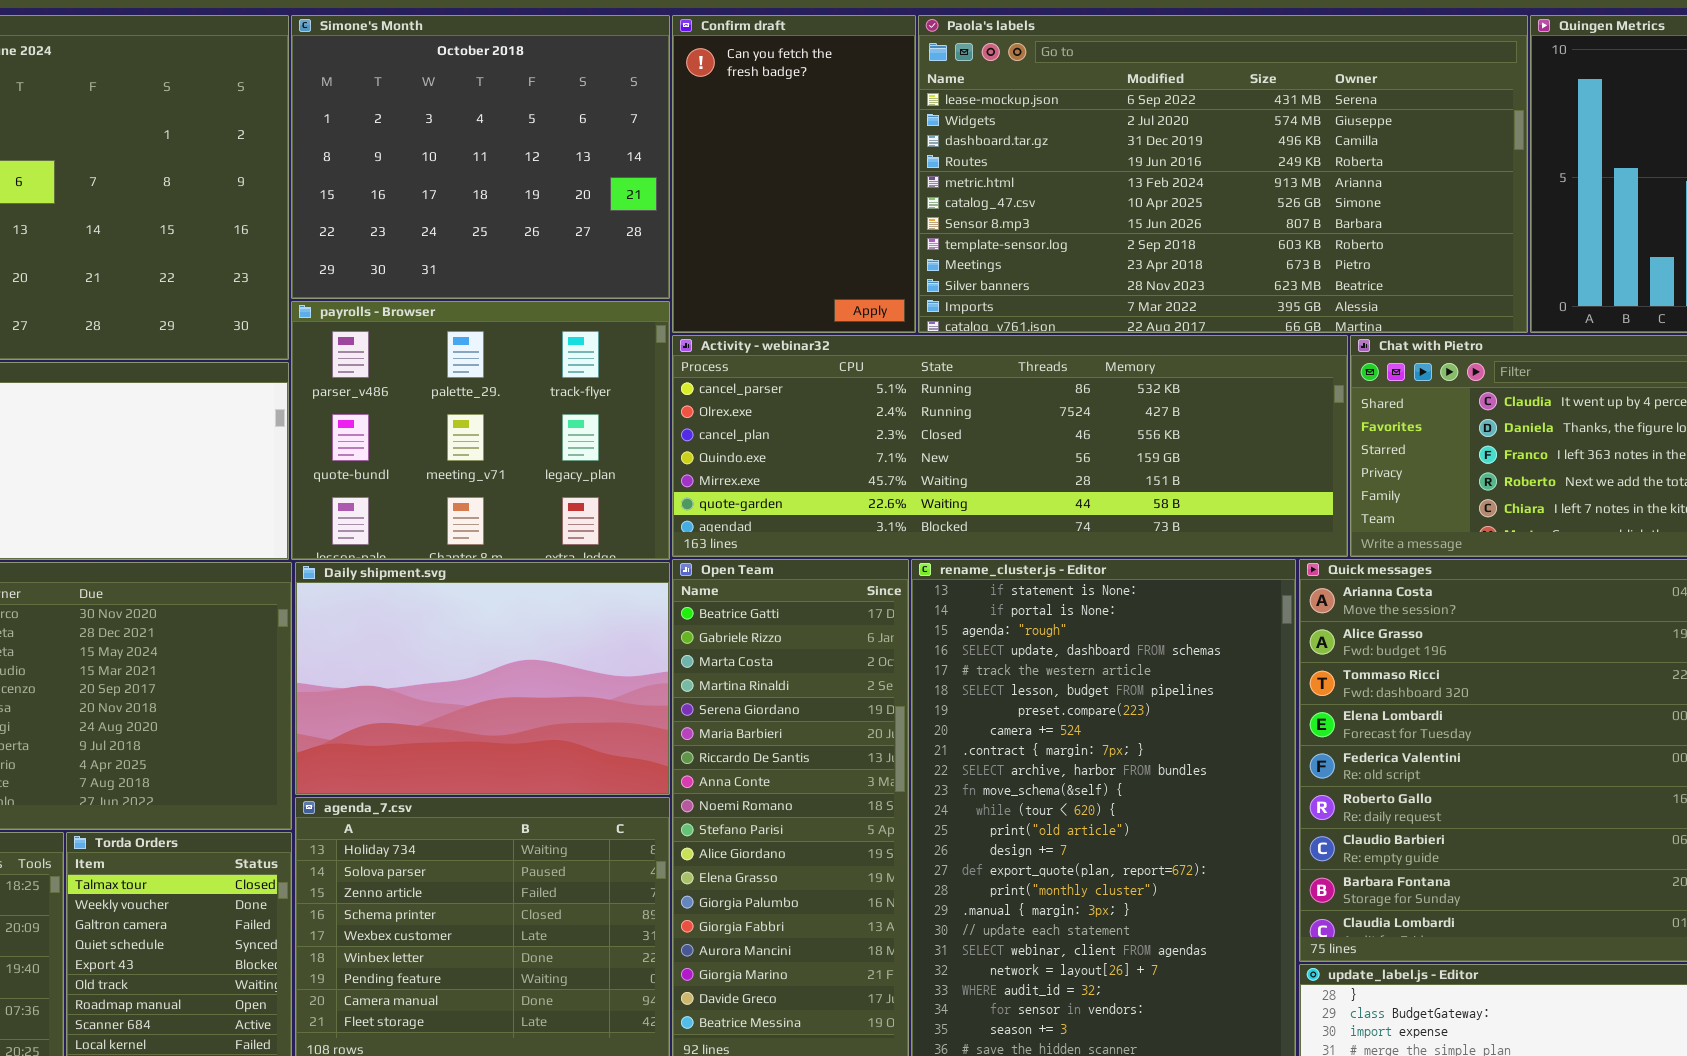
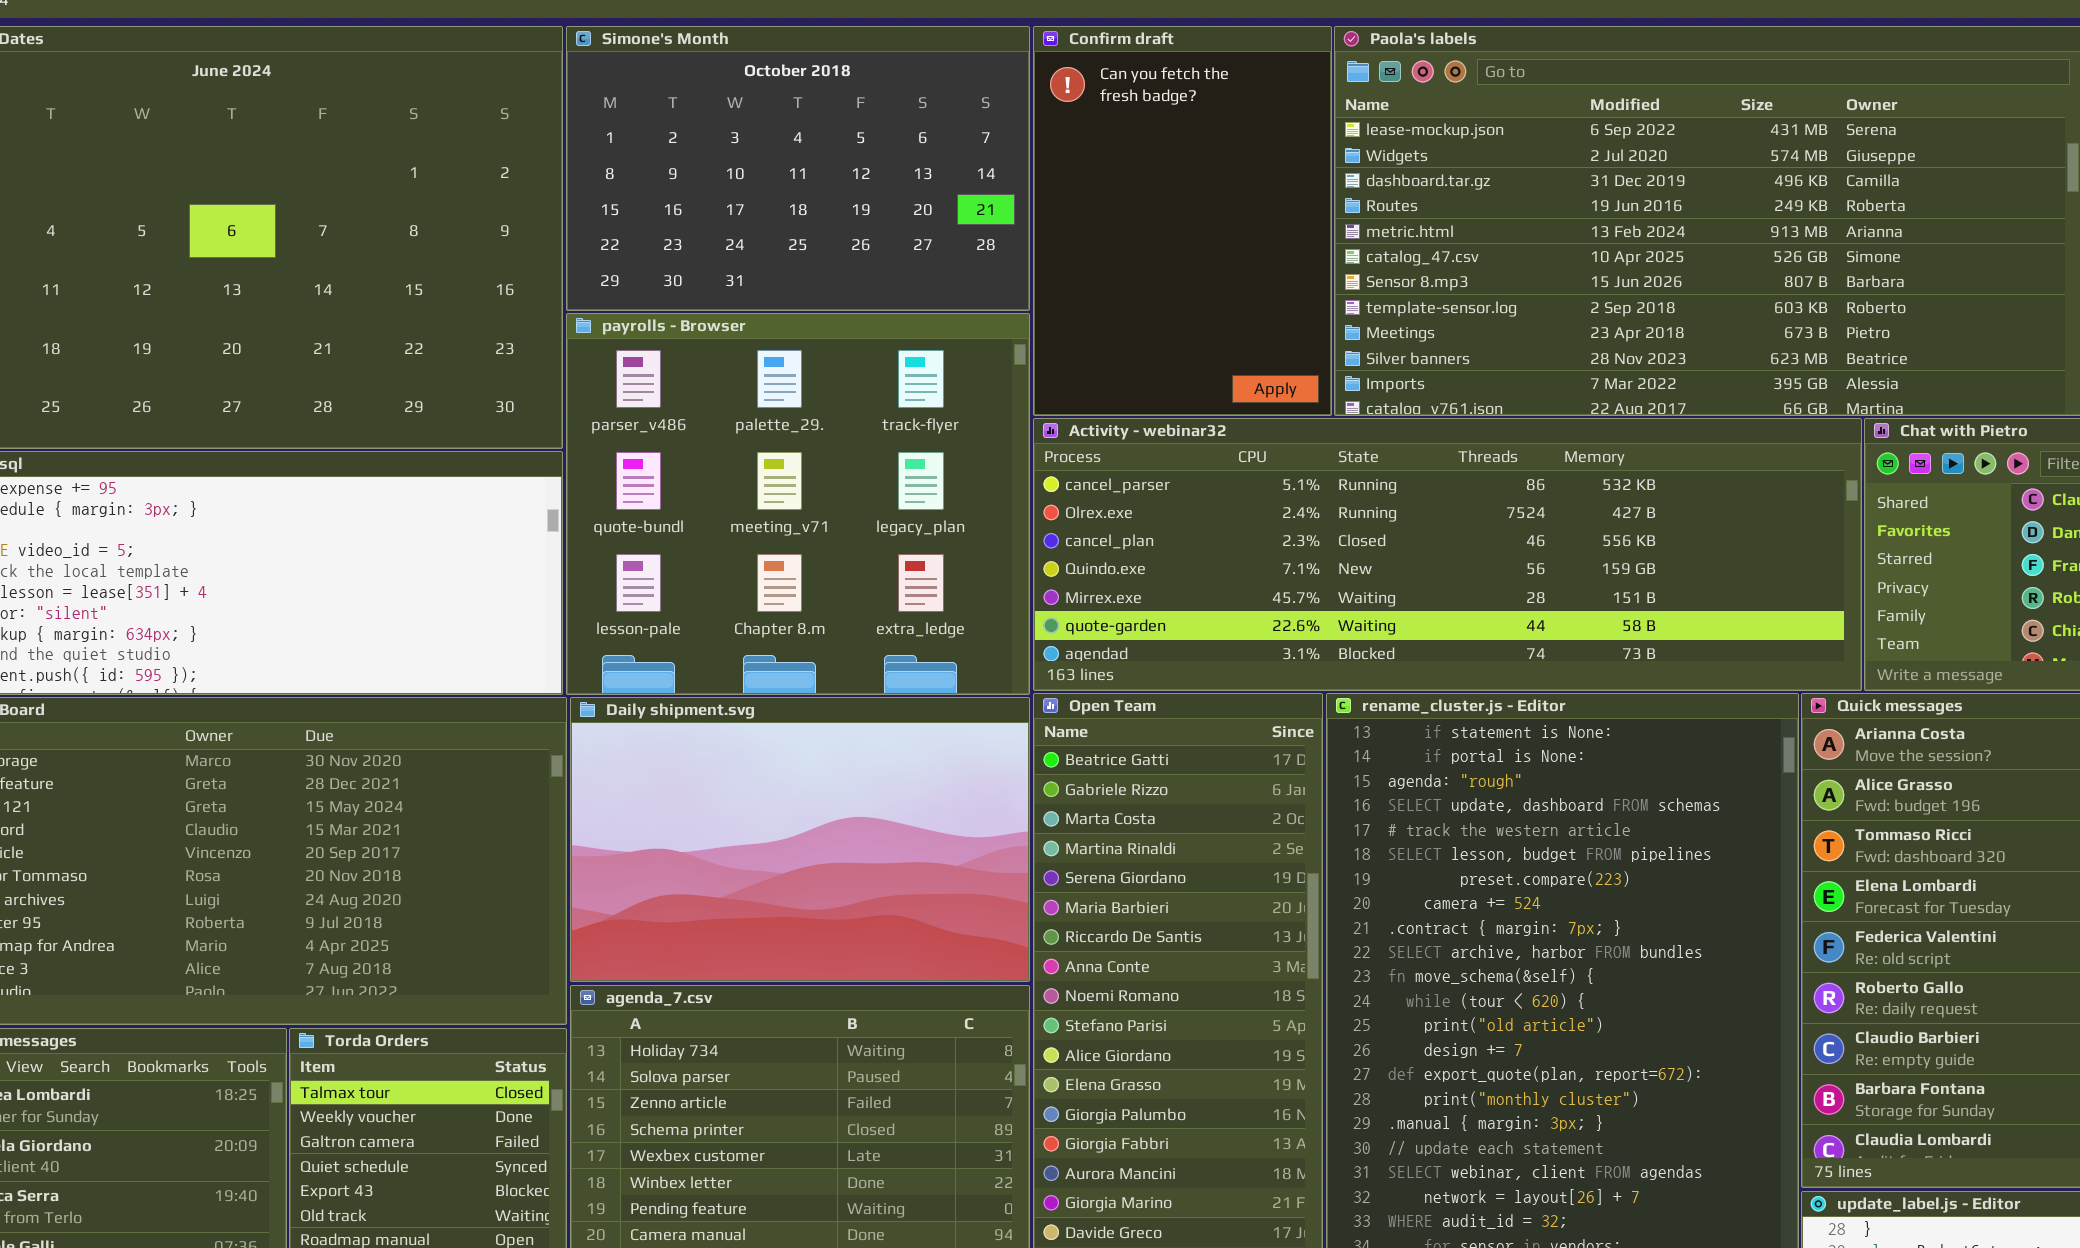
Simone's Month: [291,15,670,299] -> [566,26,1030,311], resized
payrolls - Browser: [291,301,670,560] -> [566,313,1030,695], resized

